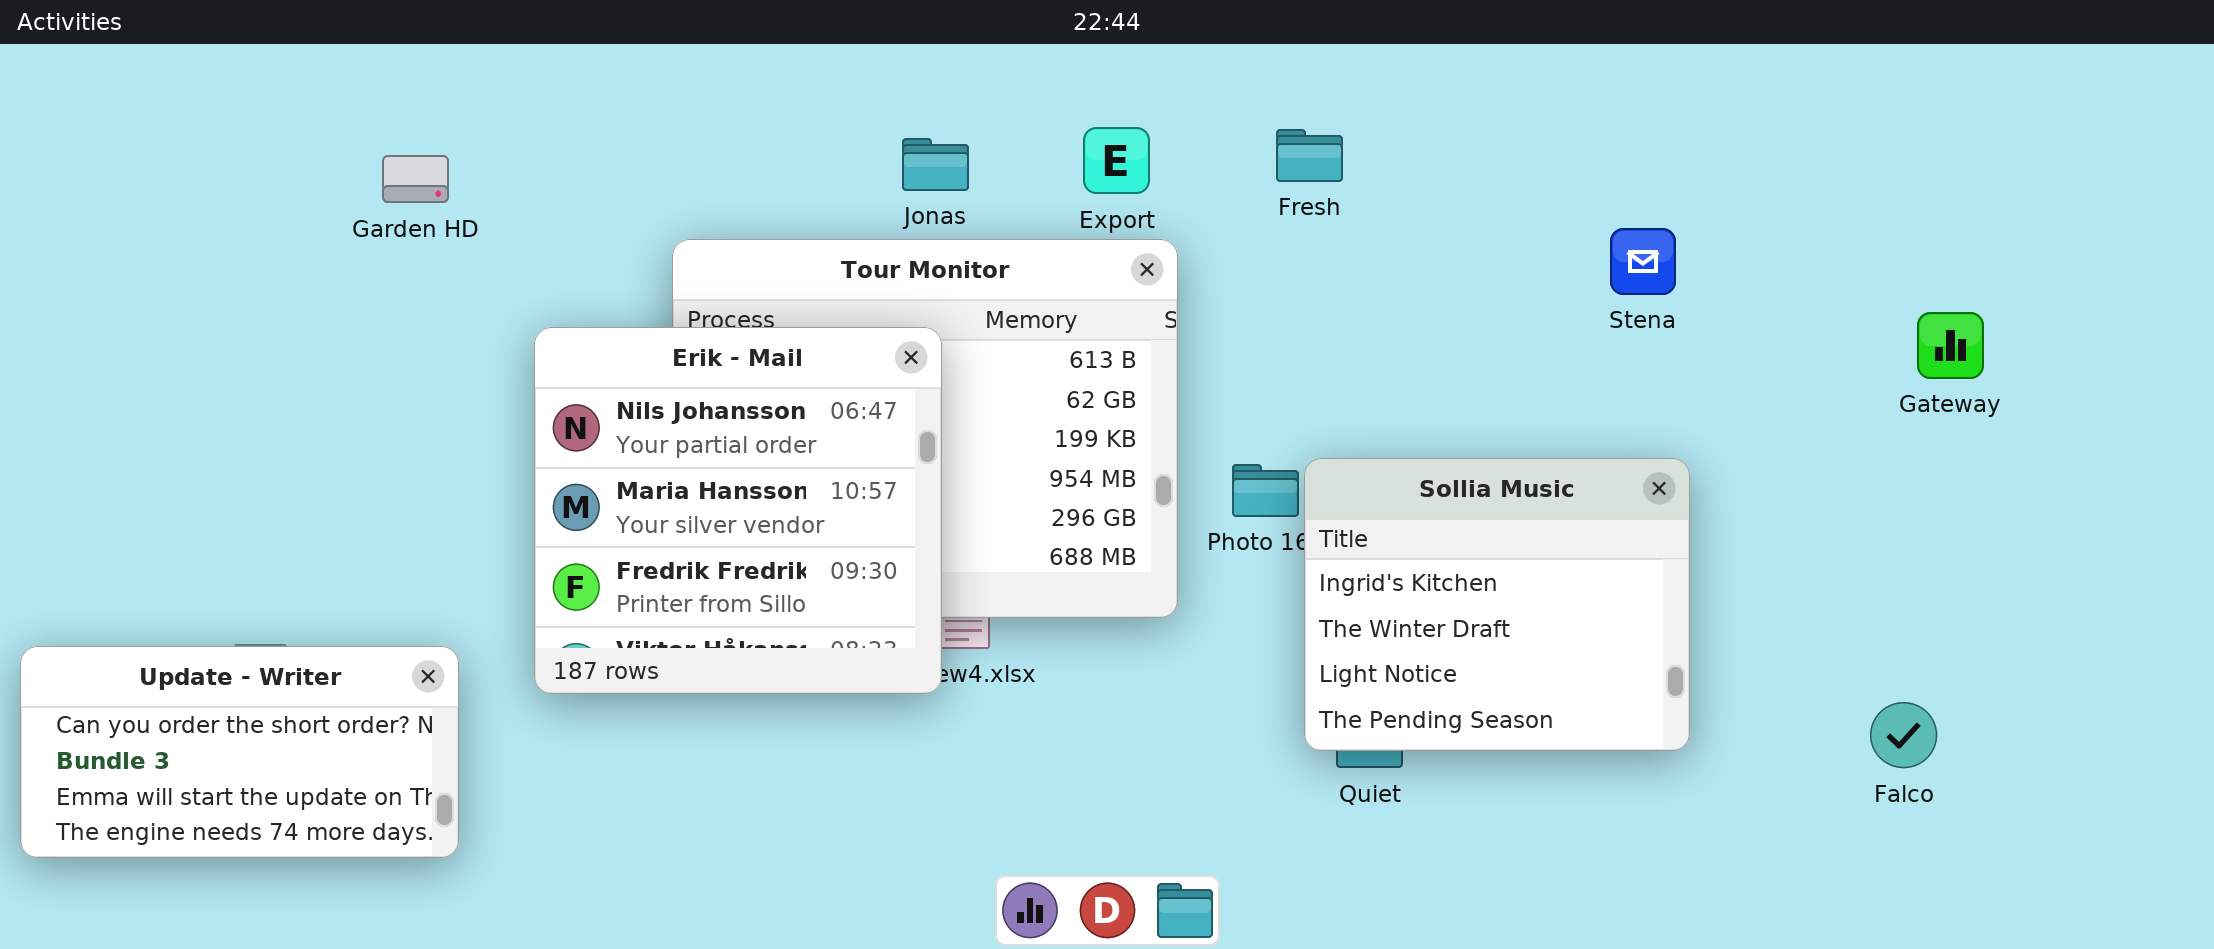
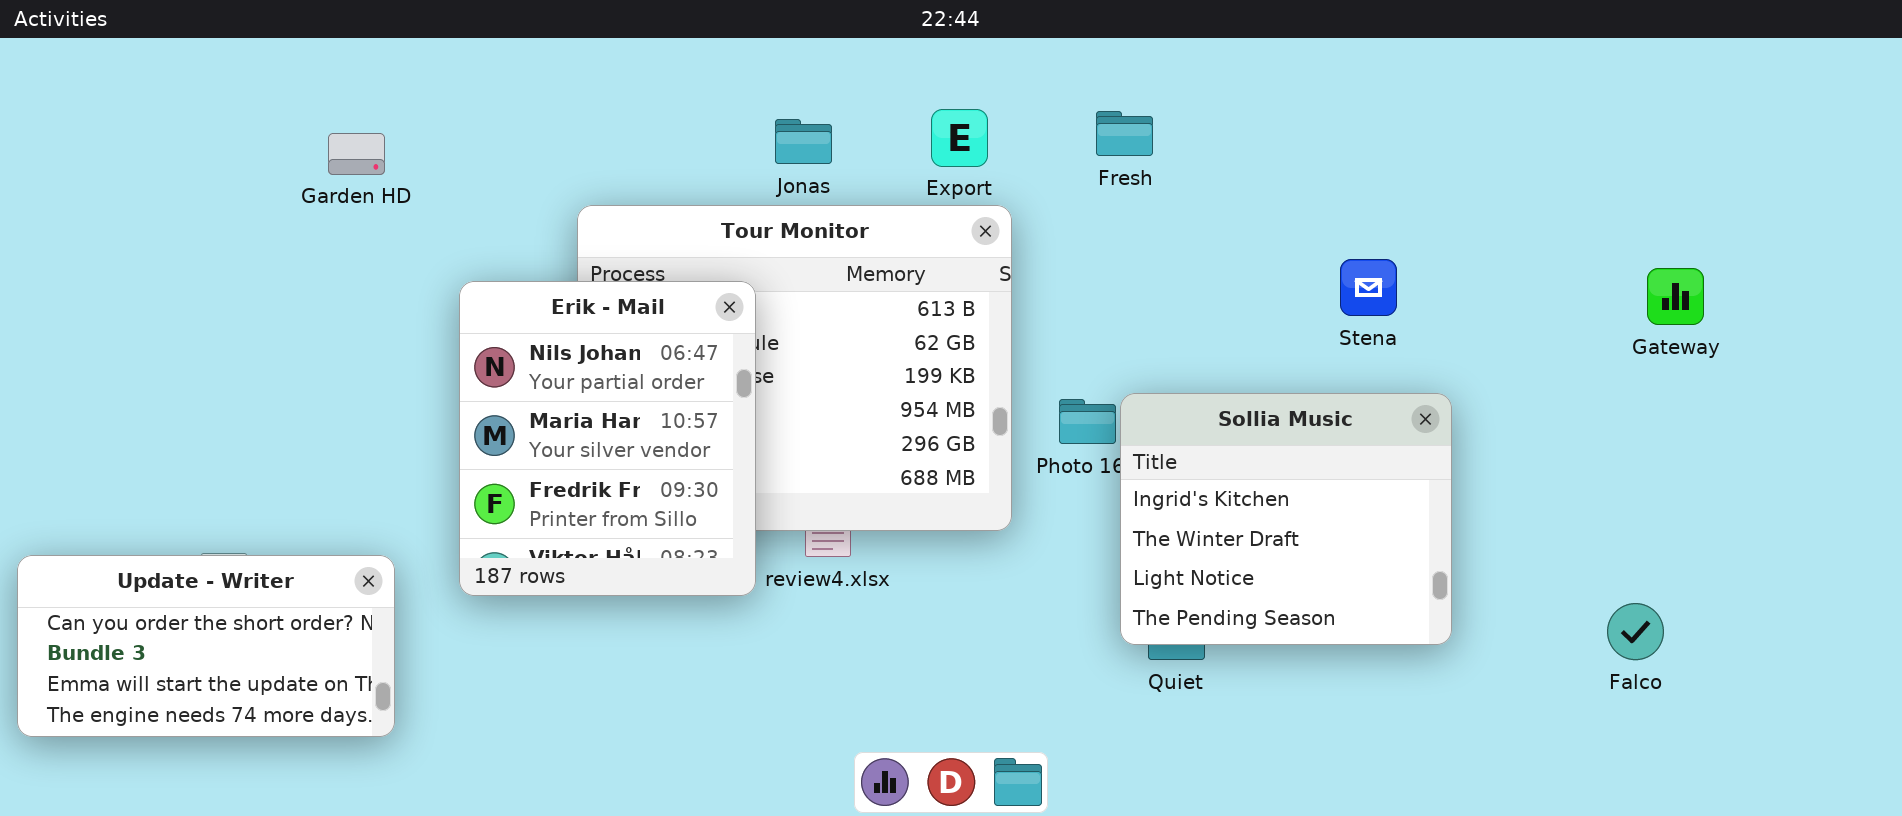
Stena: [1610,228,1676,295] -> [1340,259,1397,316], moved
Erik - Mail: [534,327,942,694] -> [459,281,756,596], resized

